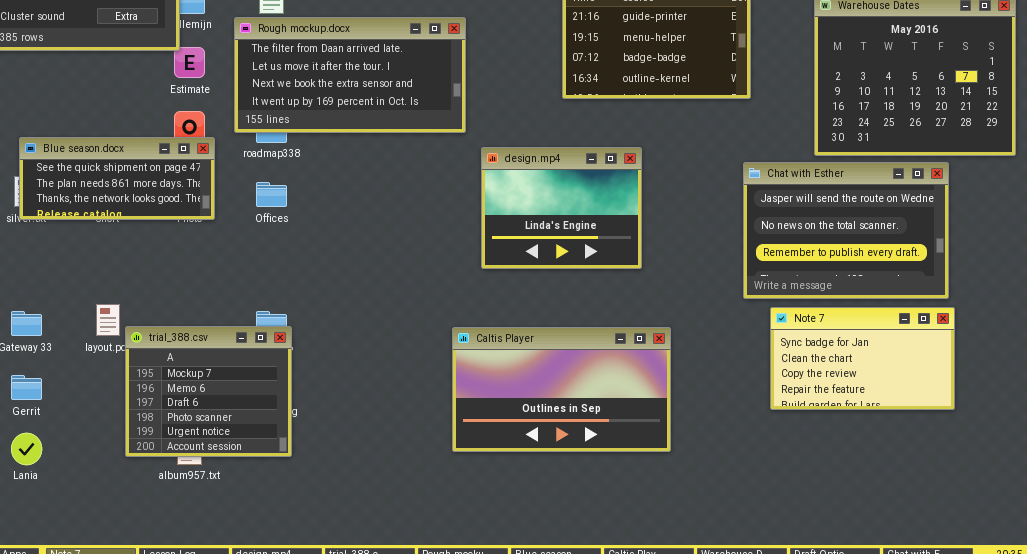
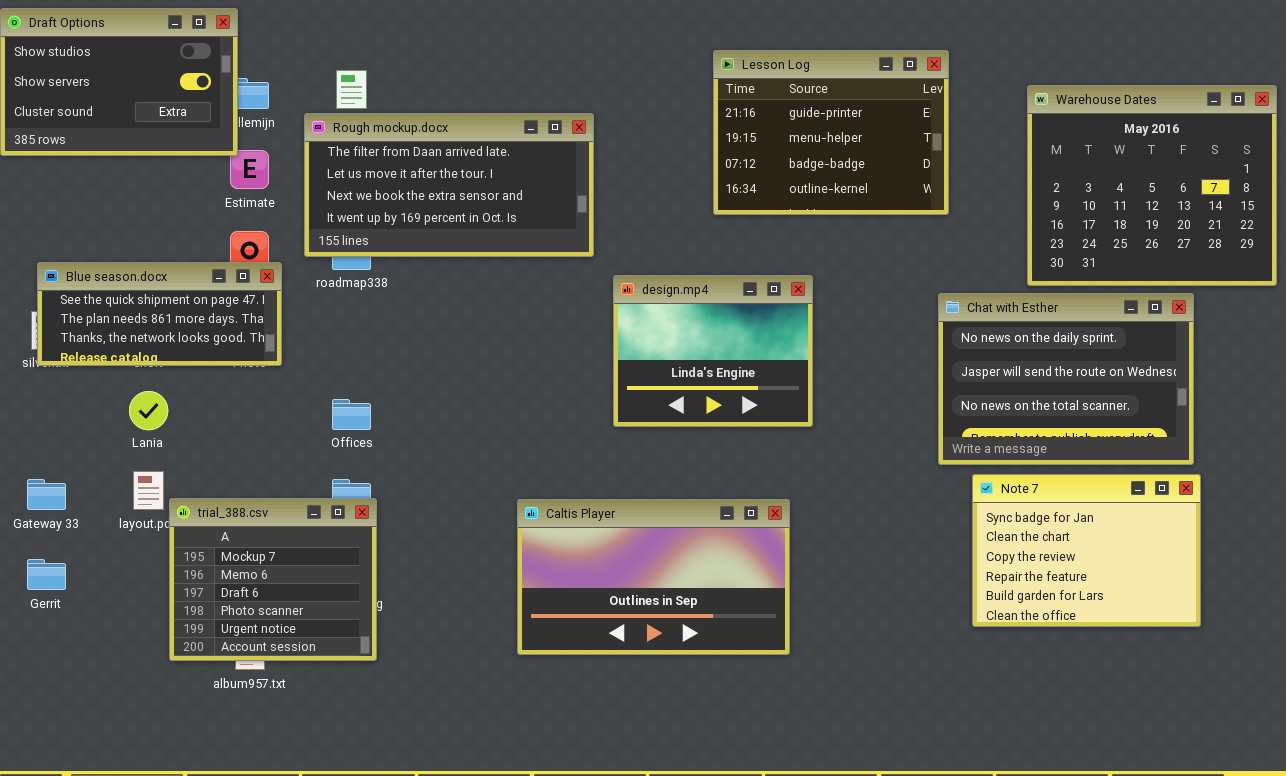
Chat with Esther: [743,162,949,299] -> [938,293,1194,465], scrolled up 1 row
Offices: [256,182,287,207] -> [332,399,371,430], moved
Note 7: [770,307,955,410] -> [972,474,1201,627], resized
Caltis Player: [452,327,671,452] -> [517,499,790,655], moved
Lania: [11,433,42,465] -> [129,391,168,430], moved

